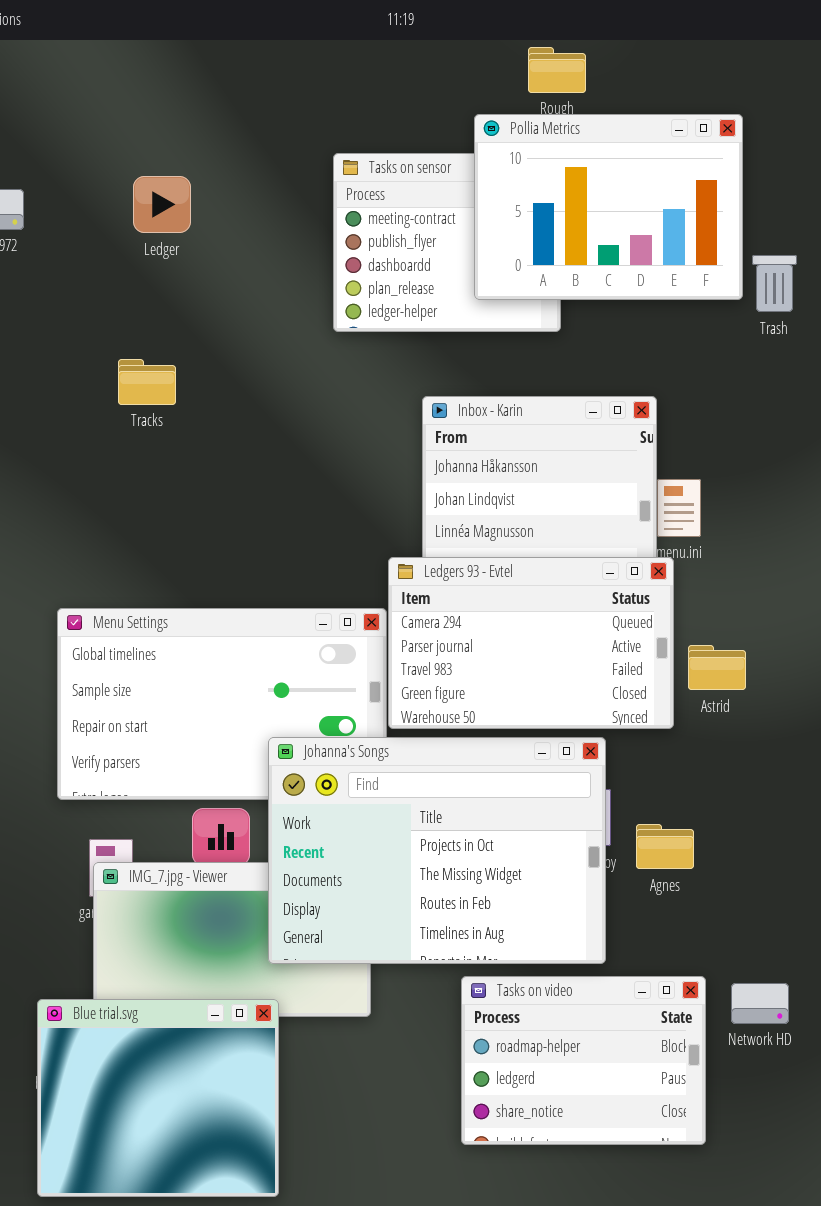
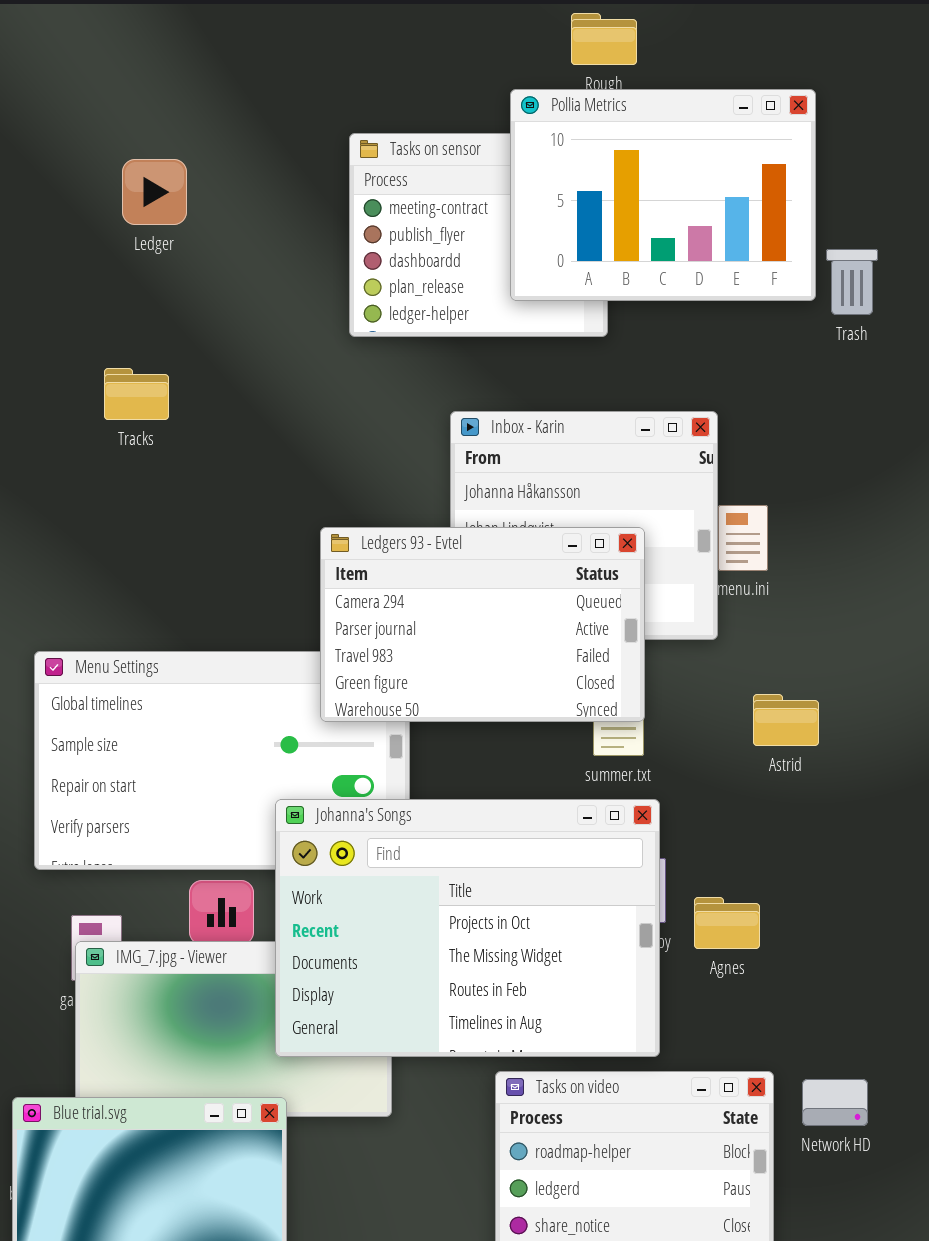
Ledgers 93 - Evtel: [388,557,674,729] -> [320,527,645,722], moved

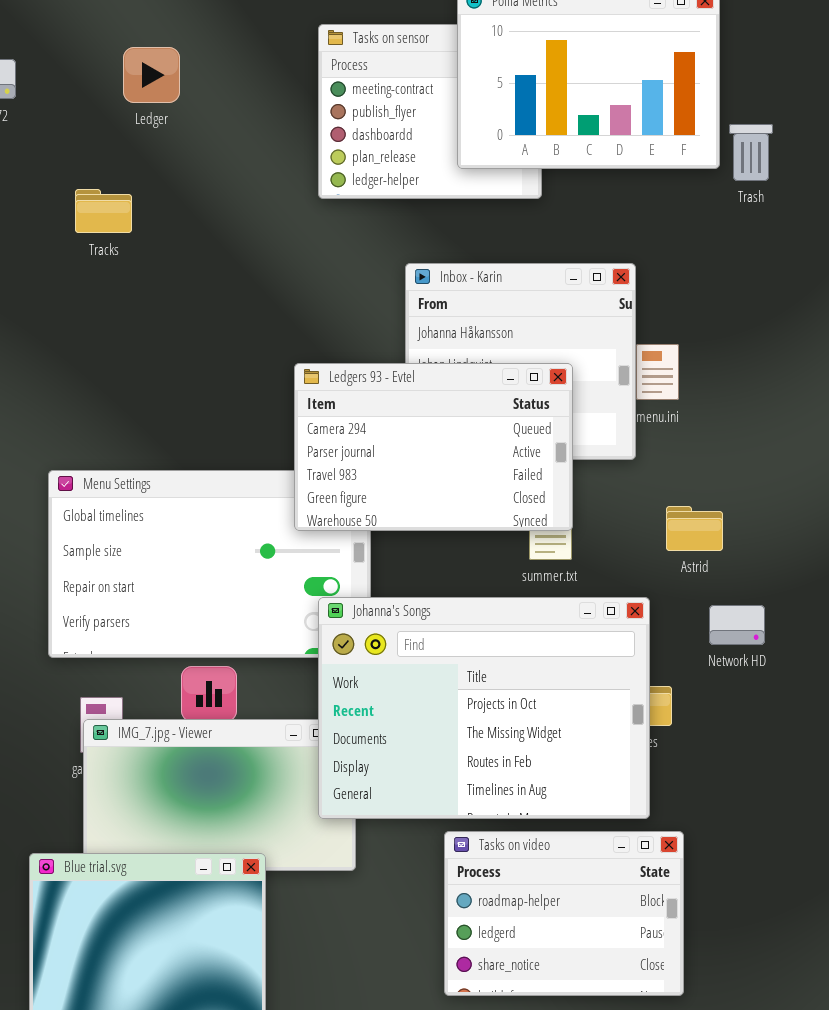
Tracks: [104,368,169,420] -> [75,189,132,233], moved
Johanna's Songs: [275,799,660,1057] -> [318,597,650,819], moved
Network HD: [802,1079,868,1126] -> [709,605,765,645], moved

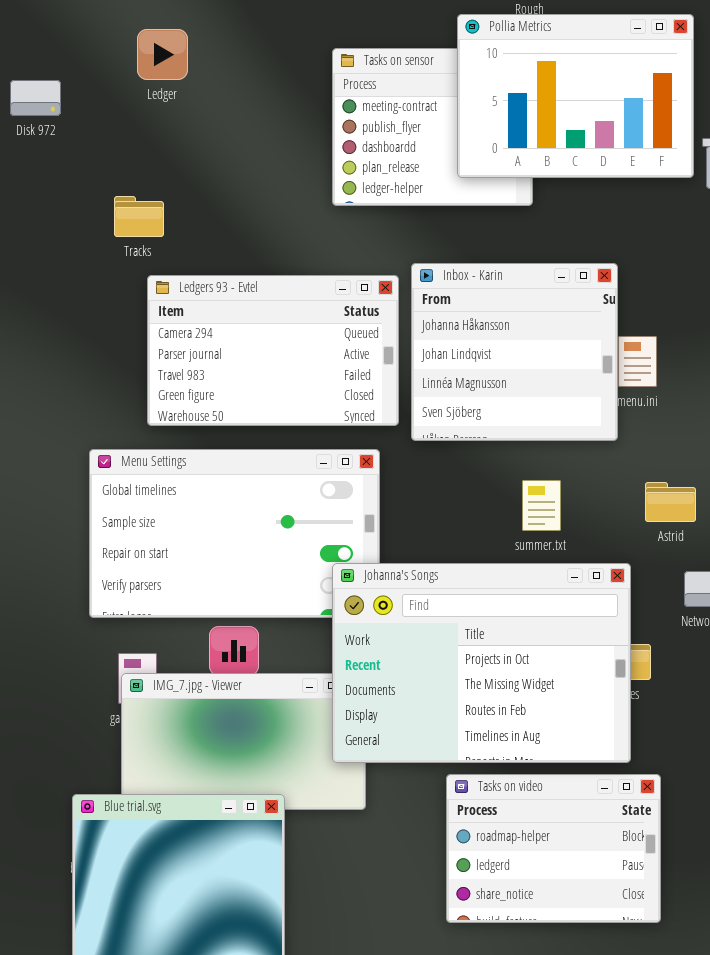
Ledger: [123,47,180,103] -> [137,29,188,80], moved
Ledgers 93 - Evtel: [294,363,573,531] -> [147,275,399,426], moved

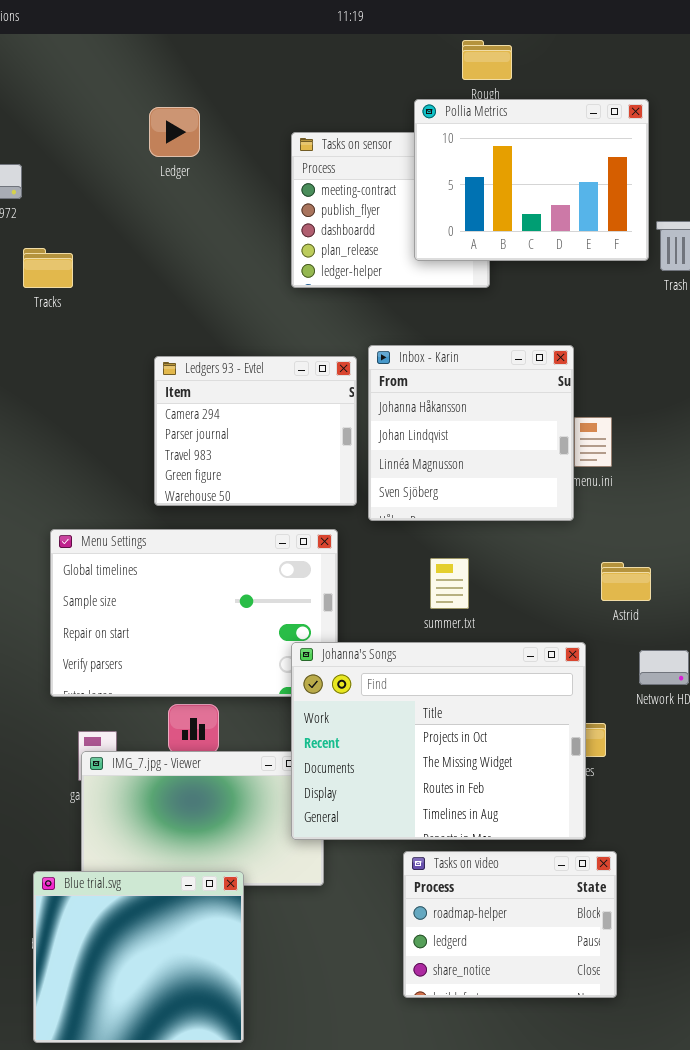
Ledger: [137,29,188,80] -> [149,107,200,157], moved
Tracks: [114,196,164,237] -> [23,248,73,288], moved
Ledgers 93 - Evtel: [147,275,399,426] -> [154,356,357,506], resized
summer.txt: [522,480,561,531] -> [430,558,469,609], moved

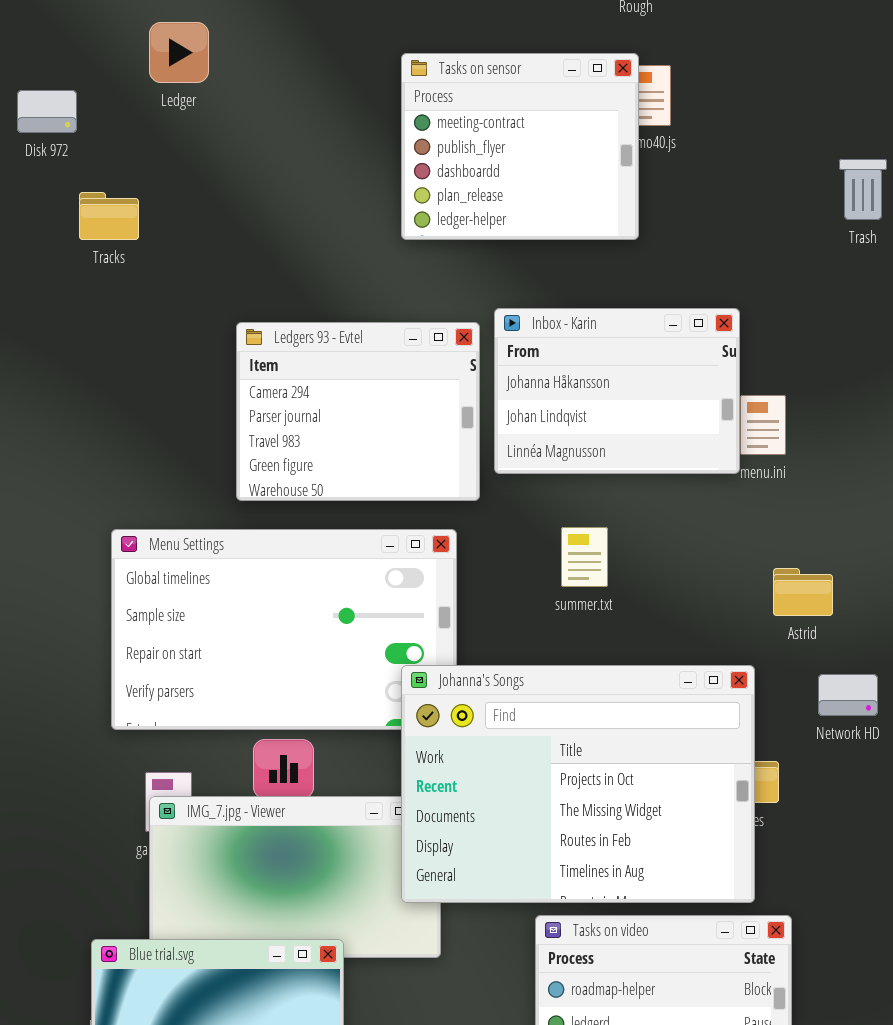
Pollia Metrics: [414,99,649,261] -> none, closed
Ledger: [149,107,200,157] -> [149,22,209,83], moved
Inbox - Karin: [368,345,574,521] -> [494,308,740,474], resized
summer.txt: [430,558,469,609] -> [561,527,608,587], moved

